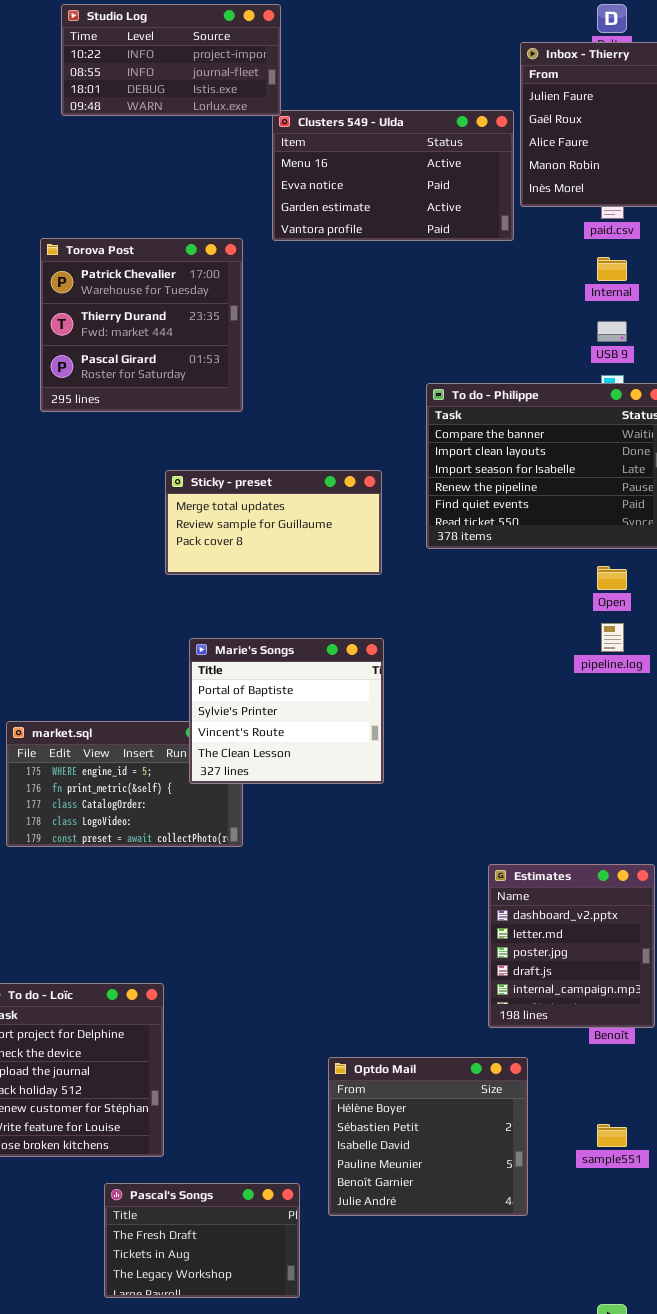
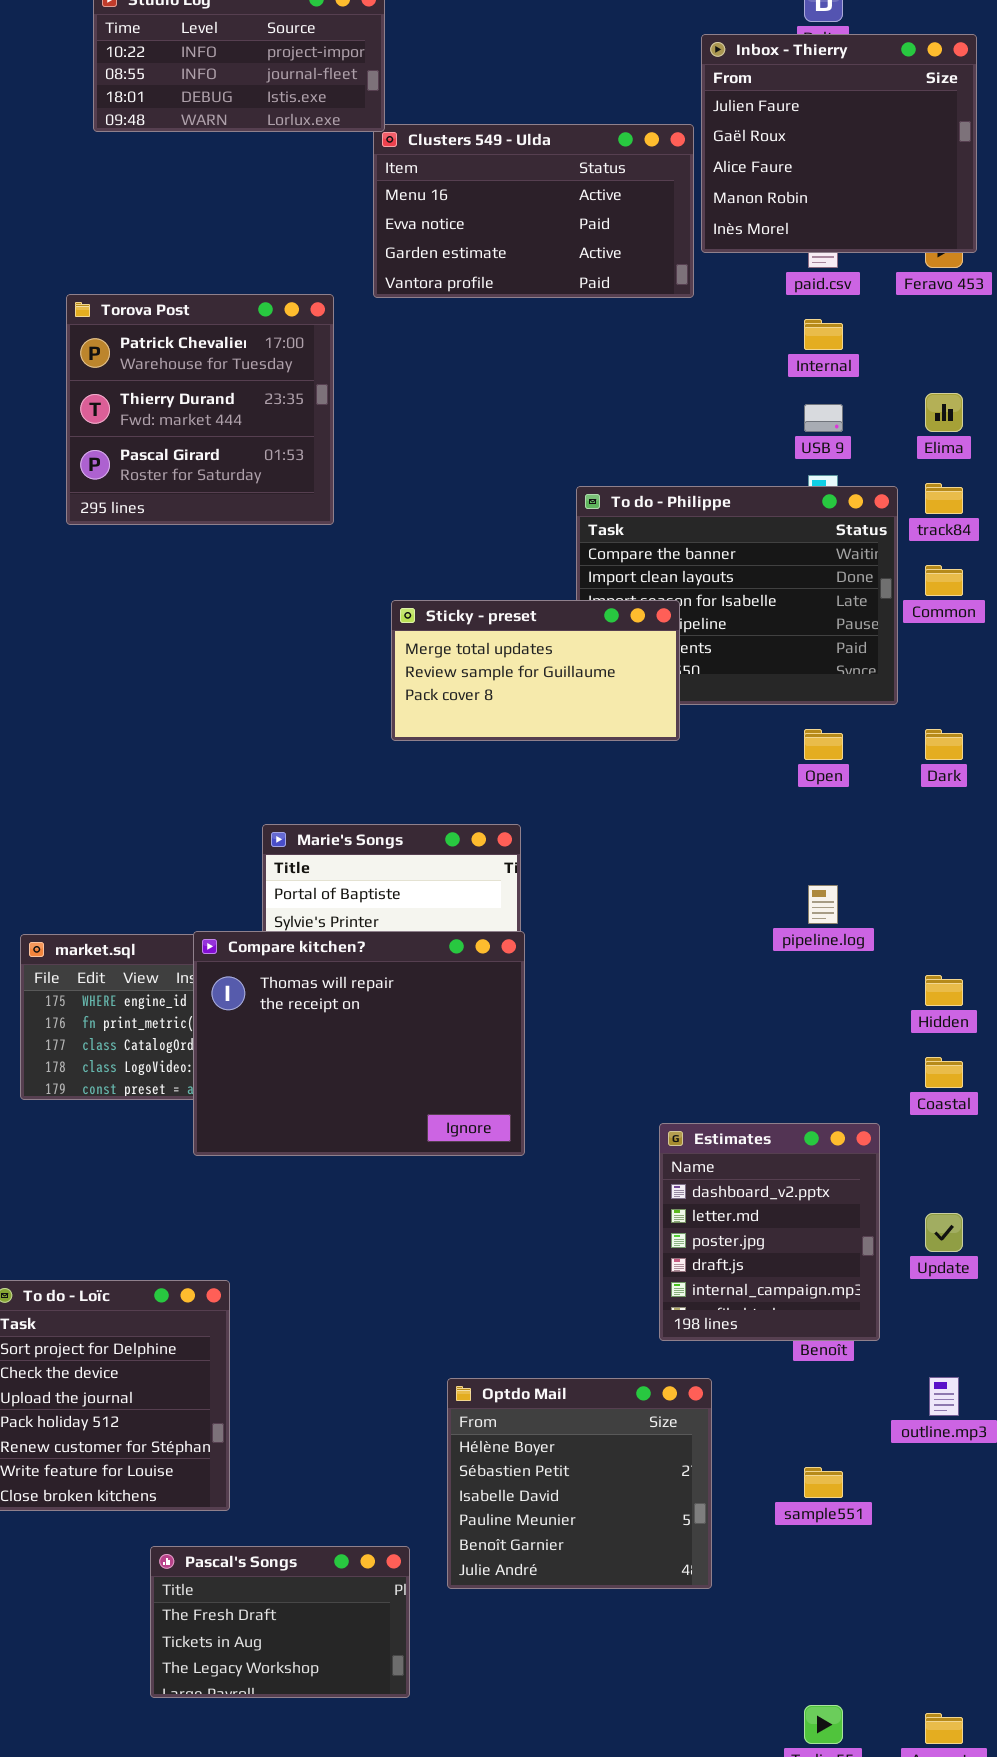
Sticky - preset: [165,470,382,575] -> [391,600,680,741], moved
pipeline.log: [601,623,624,652] -> [808,885,838,924], moved
Compare kitchen?: none -> [193,931,525,1156], opened

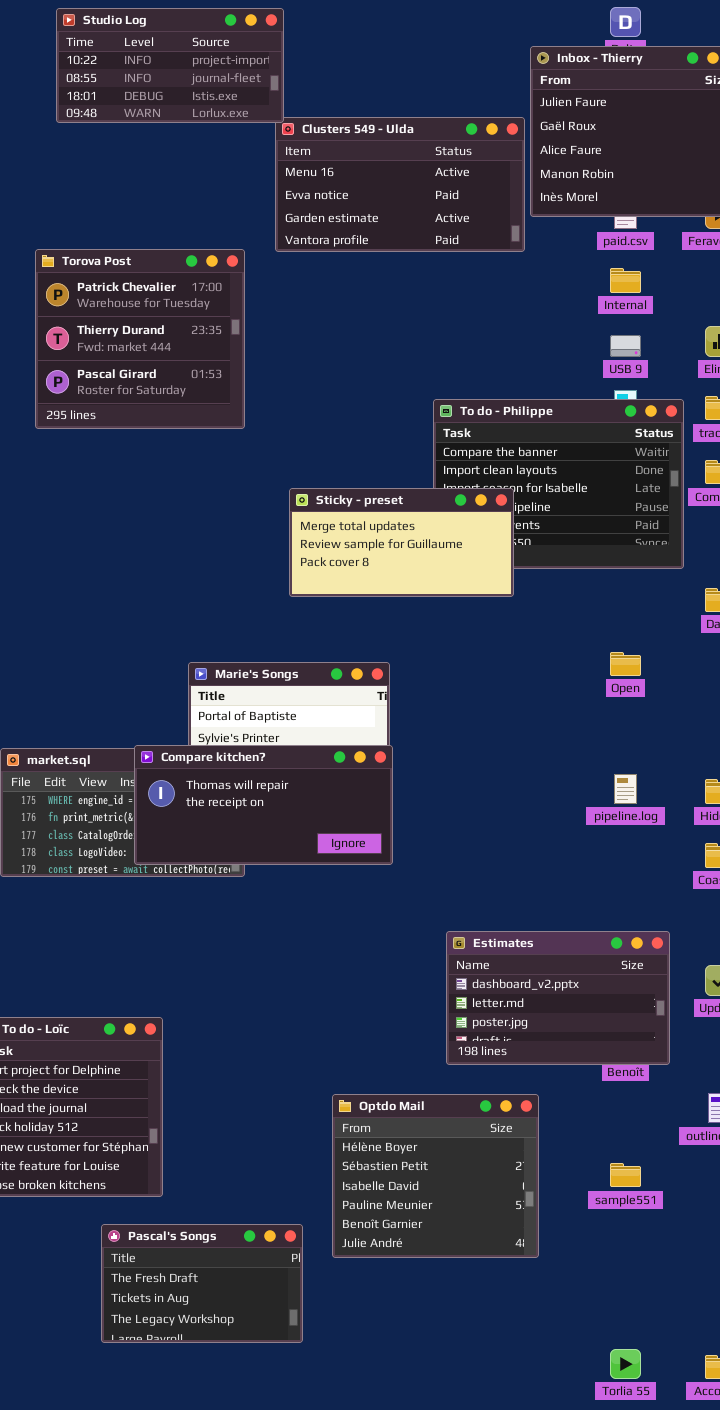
Open: [804,729,843,760] -> [610,652,641,676], moved
pipeline.log: [808,885,838,924] -> [614,774,637,804], moved
Compare kitchen?: [193,931,525,1156] -> [134,745,393,865], resized
Estimates: [659,1123,880,1341] -> [446,931,670,1065], resized

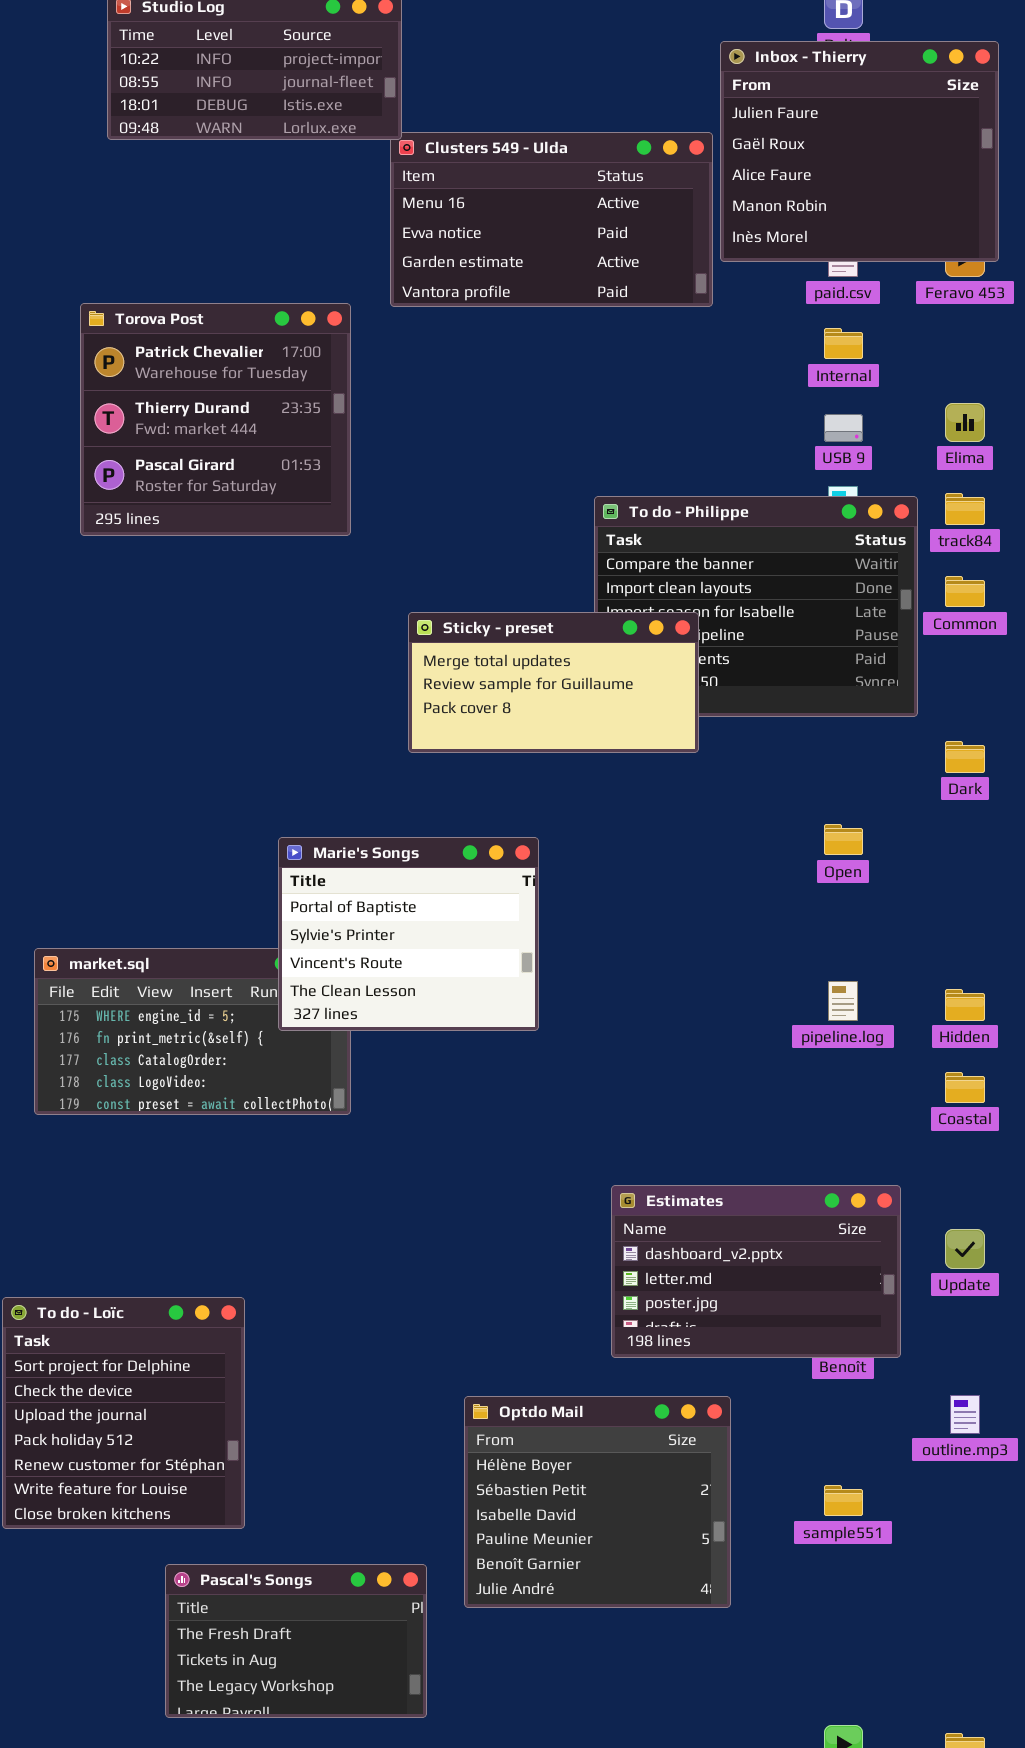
Compare kitchen?: [134,745,393,865] -> none, closed

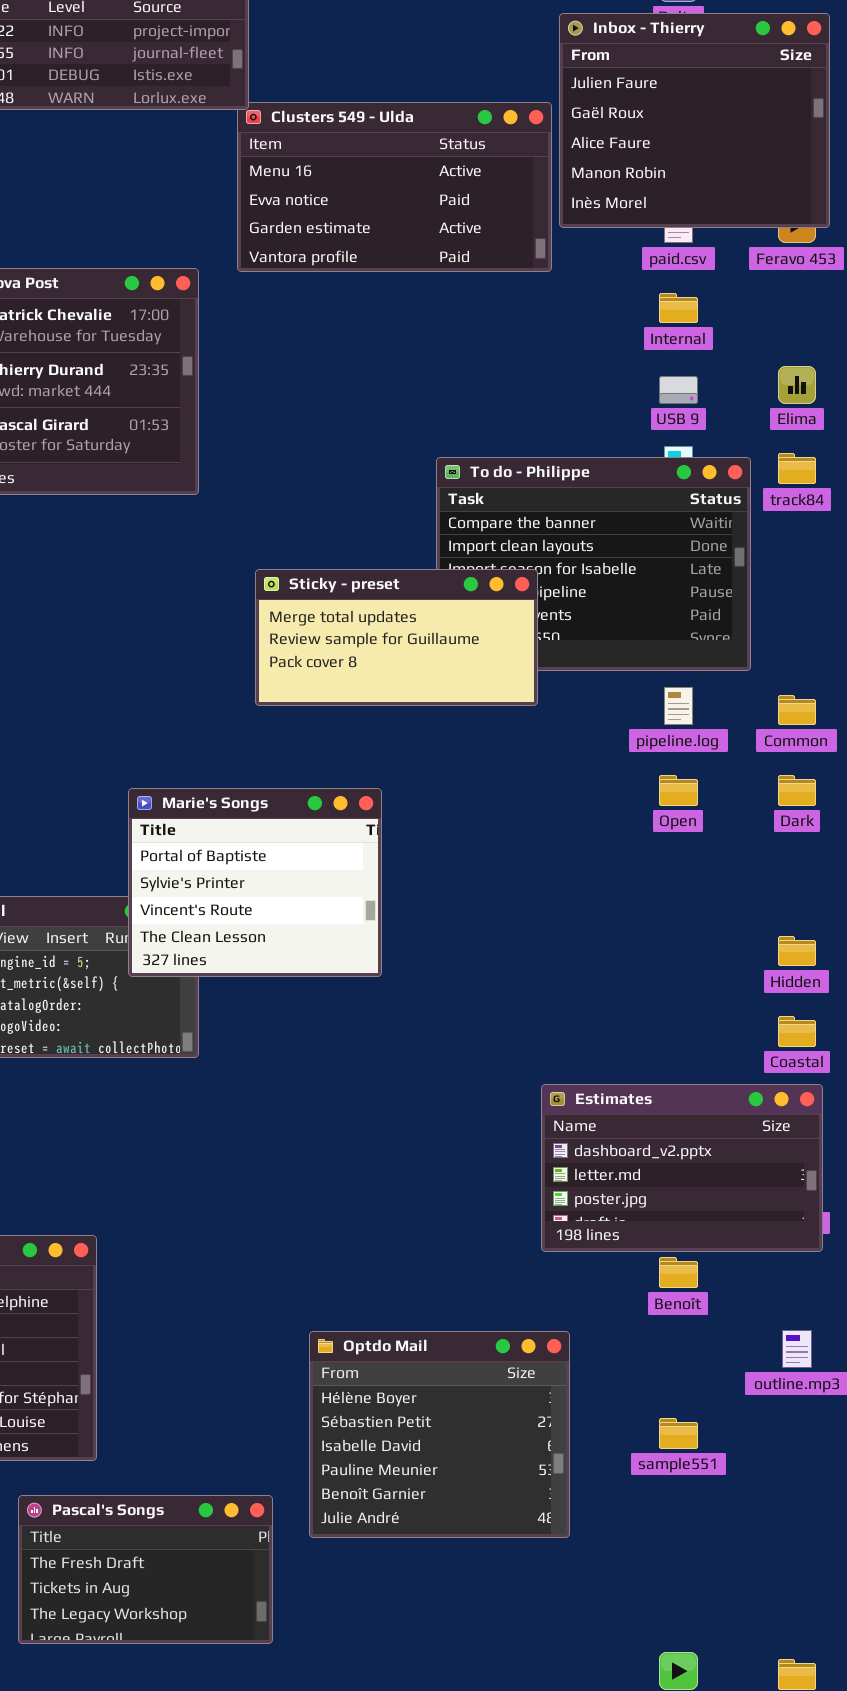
Common: [945,576,985,607] -> [778,695,816,725], moved
Dark: [945,741,985,773] -> [778,775,816,806], moved
pipeline.log: [828,981,858,1021] -> [664,687,693,725], moved
Estimates: [611,1185,901,1358] -> [541,1084,823,1252], moved

